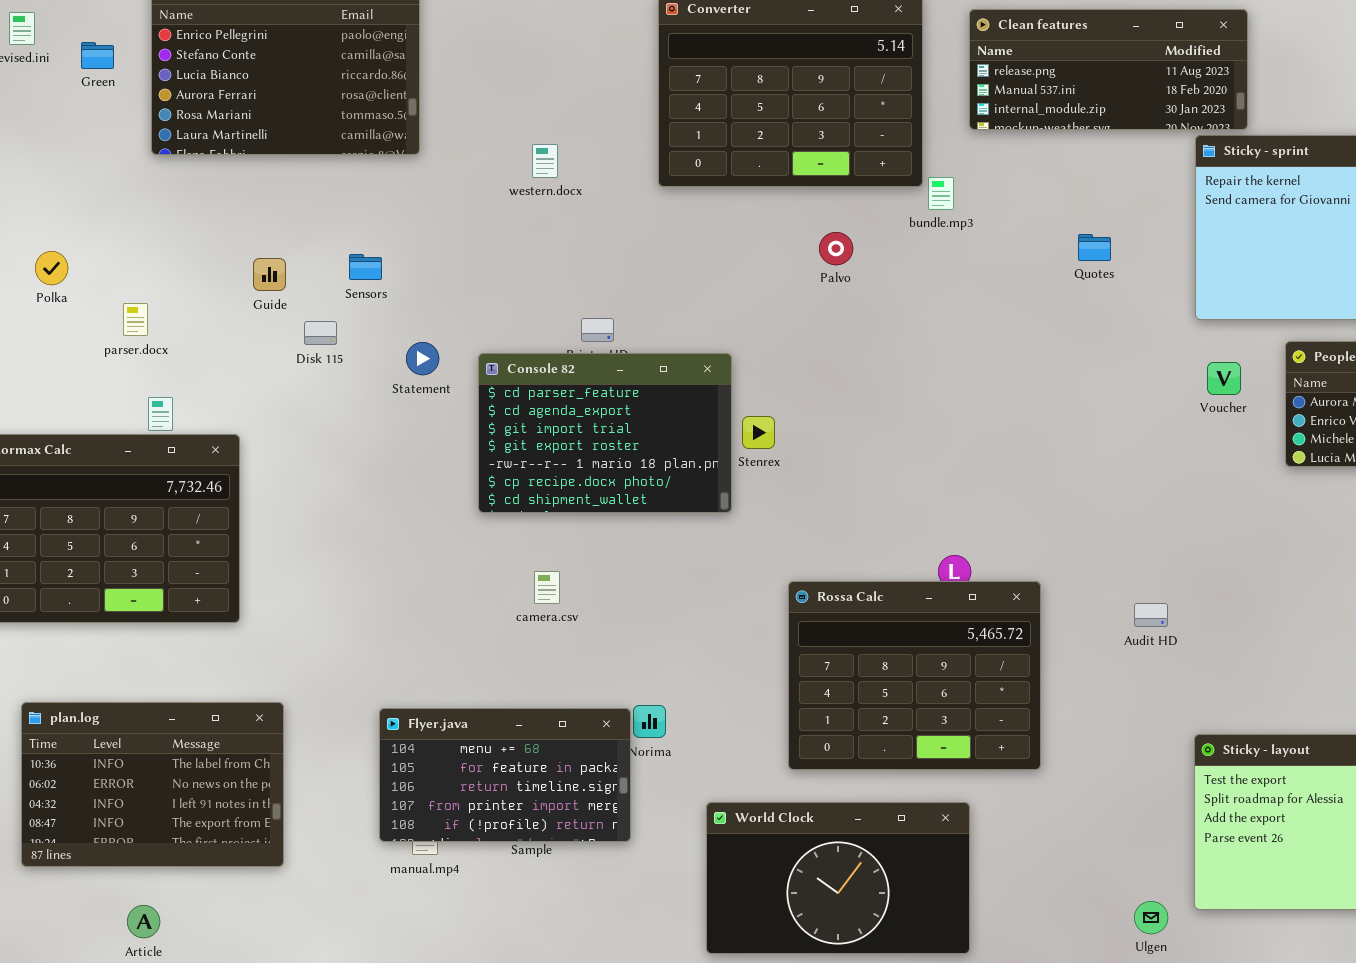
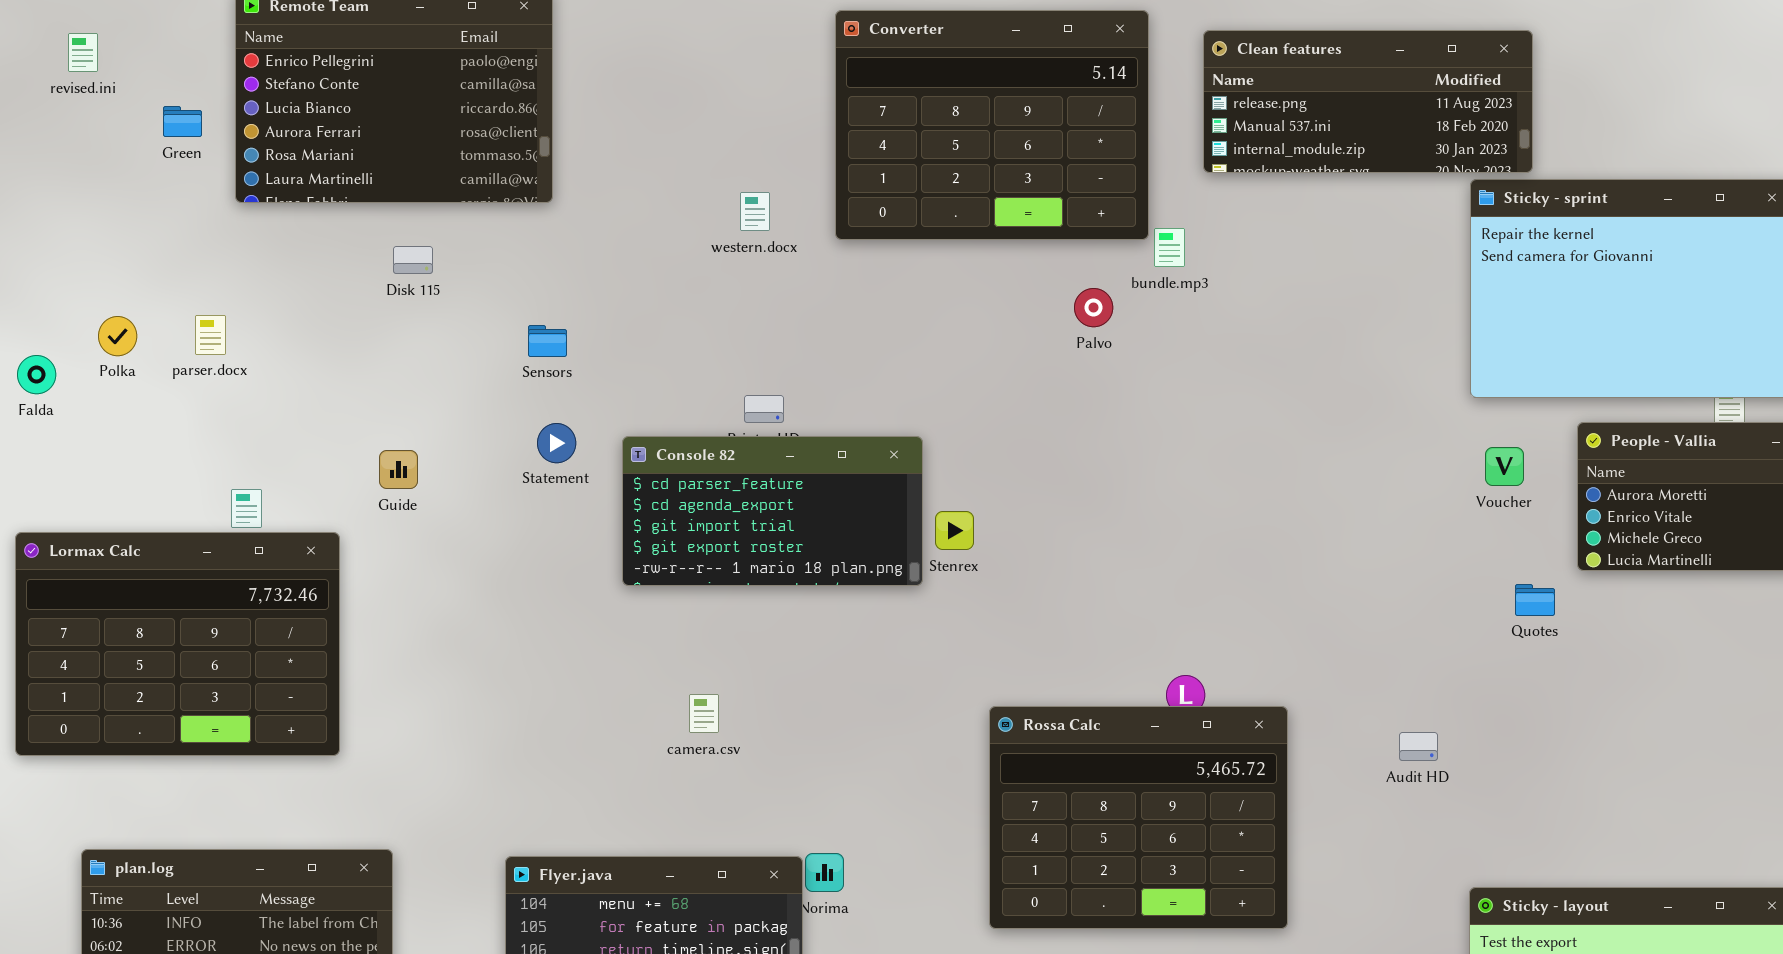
Green: [81,42,114,69] -> [163,106,202,137], moved
western.docx: [532,144,558,178] -> [740,192,770,231], moved
Palvo: [819,232,853,265] -> [1074,288,1113,327], moved
Quotes: [1078,234,1111,261] -> [1515,584,1555,616], moved
Sensors: [349,254,382,280] -> [528,325,567,357], moved
Guide: [253,258,286,291] -> [379,450,418,489], moved
parser.docx: [123,303,148,336] -> [195,315,226,355], moved
Disk 115: [304,321,337,345] -> [393,246,433,274], moved
Console 82: [478,353,732,513] -> [622,436,923,586], resized

